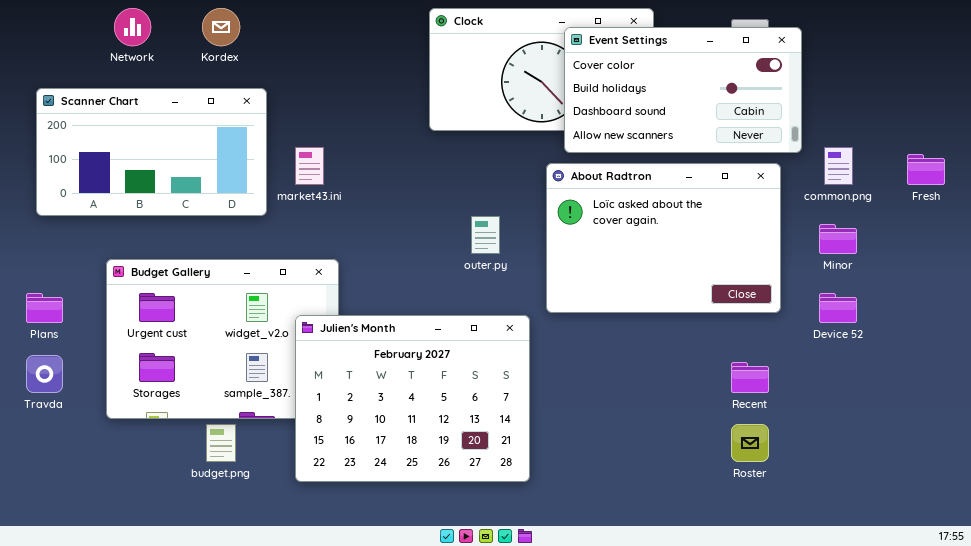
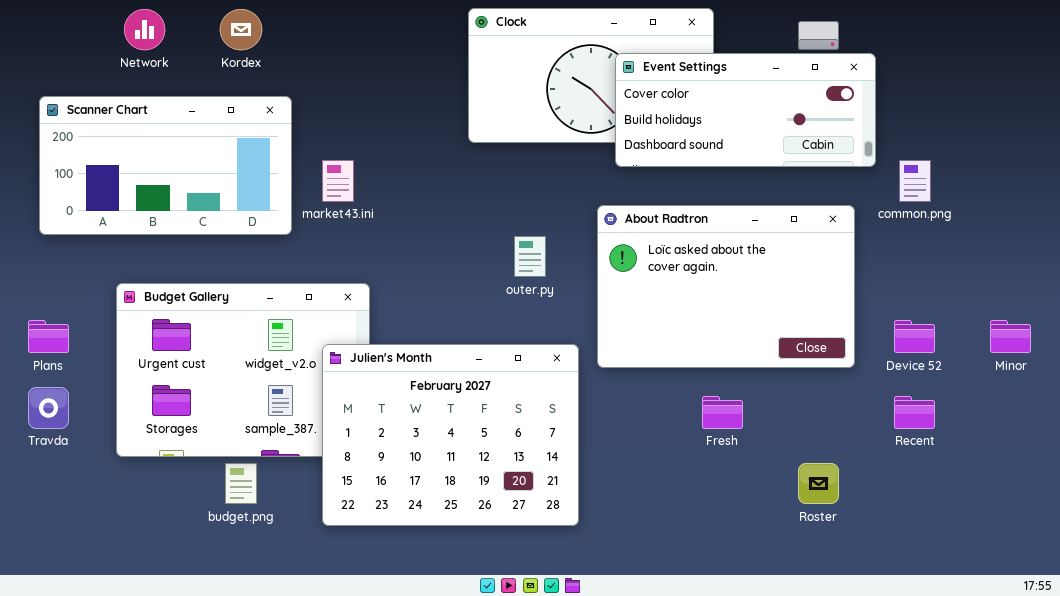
Event Settings: [564,27,802,153] -> [615,53,876,167], resized
Fresh: [907,154,945,185] -> [702,396,743,429], moved
About Radtron: [546,163,781,313] -> [597,205,855,368], moved
Minor: [819,224,857,254] -> [990,320,1031,353], moved
Recent: [731,362,769,393] -> [894,396,935,429], moved

